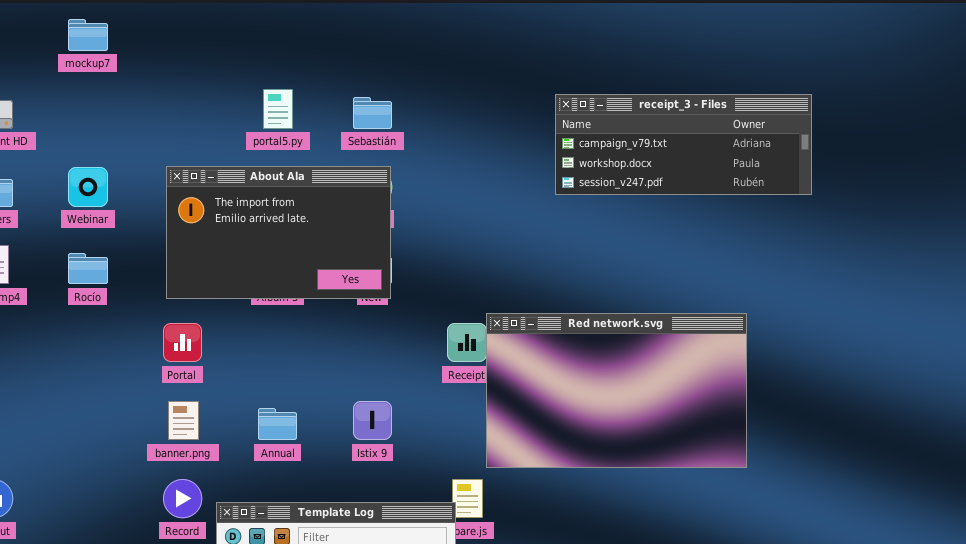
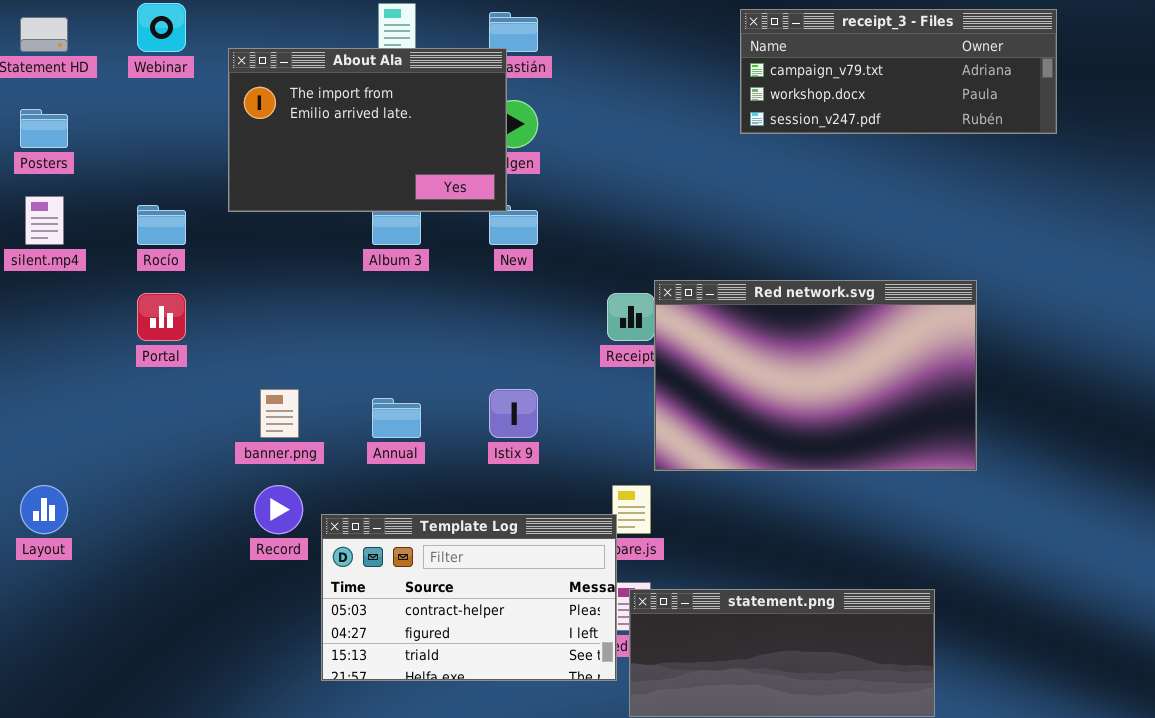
About Ala: [166,166,391,299] -> [228,48,507,212], moved
Webinar: [68,167,108,207] -> [137,3,186,52], moved
Portal: [163,323,202,362] -> [137,293,186,341], moved

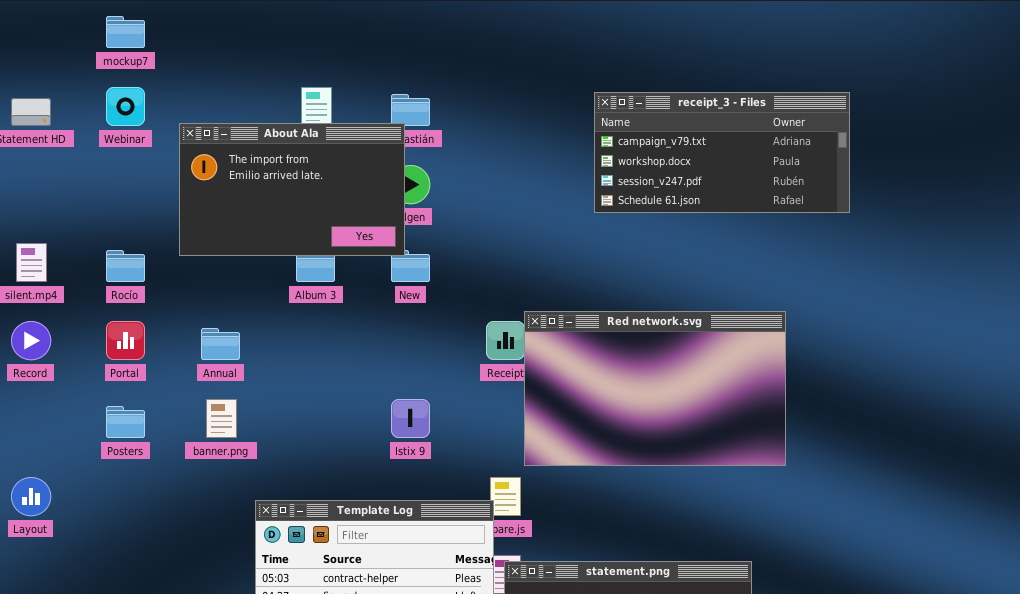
receipt_3 - Files: [740,9,1057,134] -> [594,92,850,213], resized
Posters: [20,109,68,148] -> [106,406,145,438], moved
Annual: [372,398,421,438] -> [201,328,240,360], moved
Record: [254,485,303,534] -> [11,321,51,360], moved

